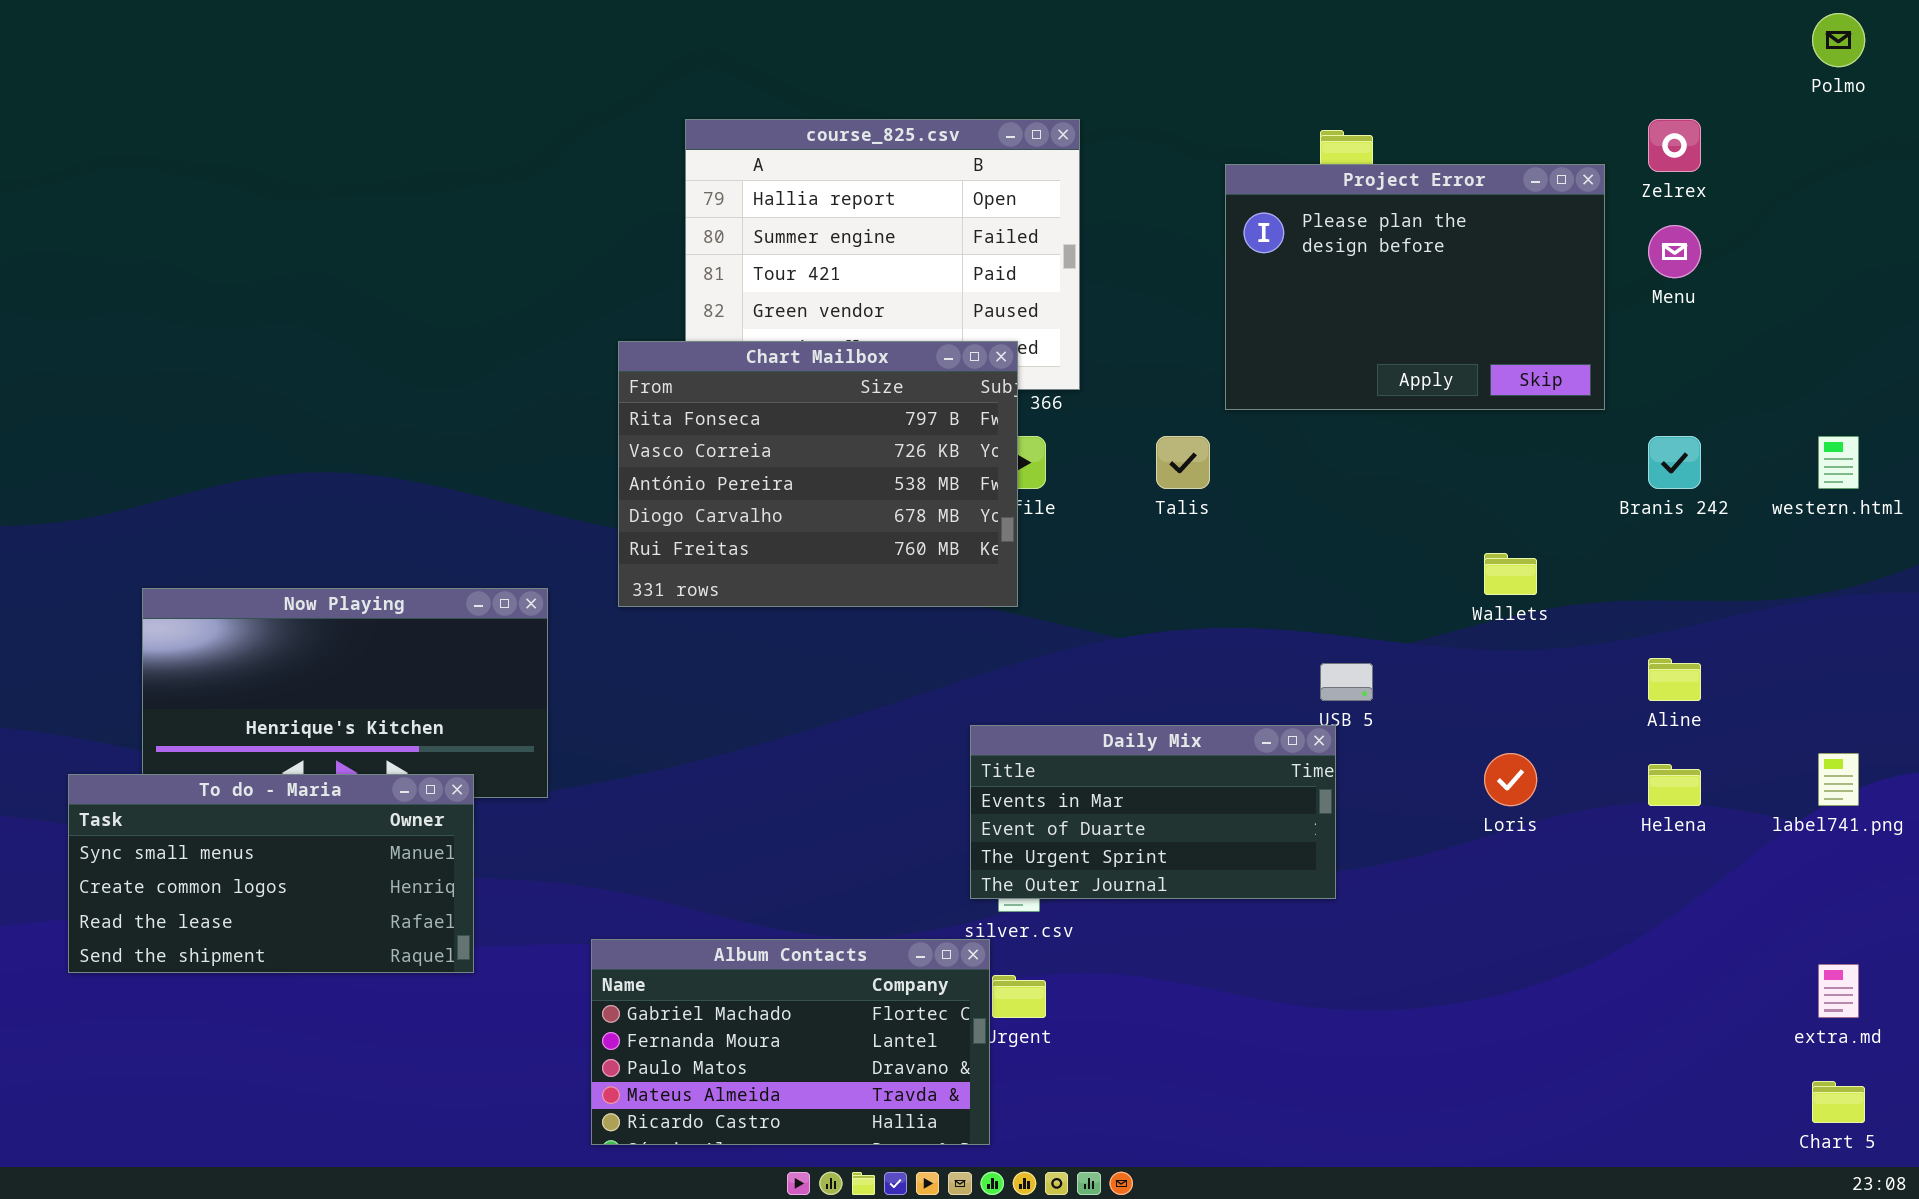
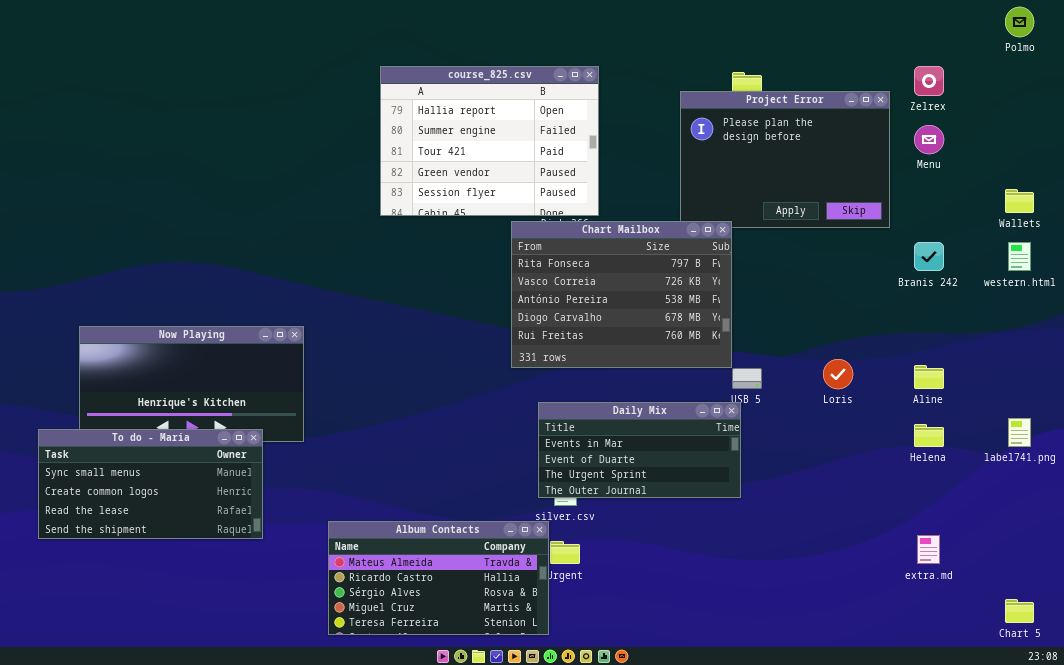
Chart Mailbox: [618,341,1018,607] -> [511,221,732,368], moved
Wallets: [1484,553,1537,595] -> [1005,189,1034,213], moved
Loris: [1484,753,1537,806] -> [823,359,853,389], moved
Album Contacts: [591,939,990,1145] -> [328,521,549,635], scrolled down 3 rows
extra.md: [1818,964,1859,1018] -> [917,535,940,564], moved

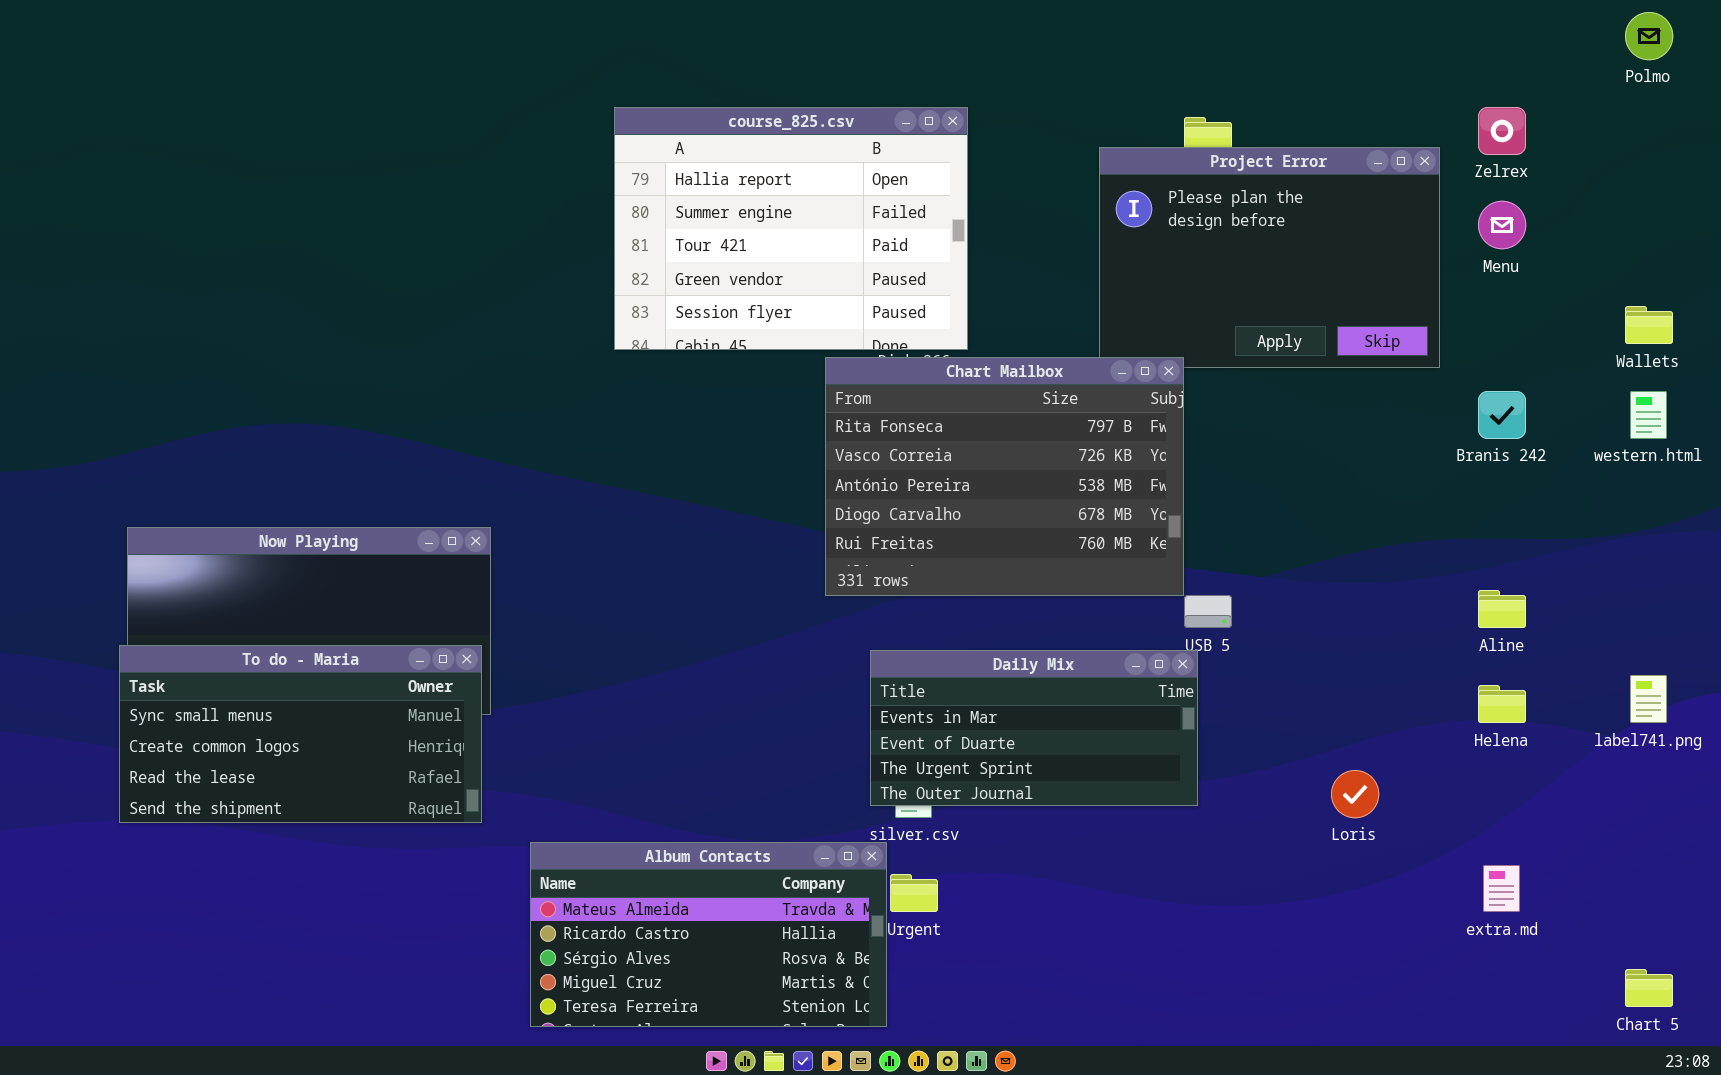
Loris: [823,359,853,389] -> [1331,770,1379,818], moved
To do - Maria: [38,429,263,539] -> [119,645,482,823], moved

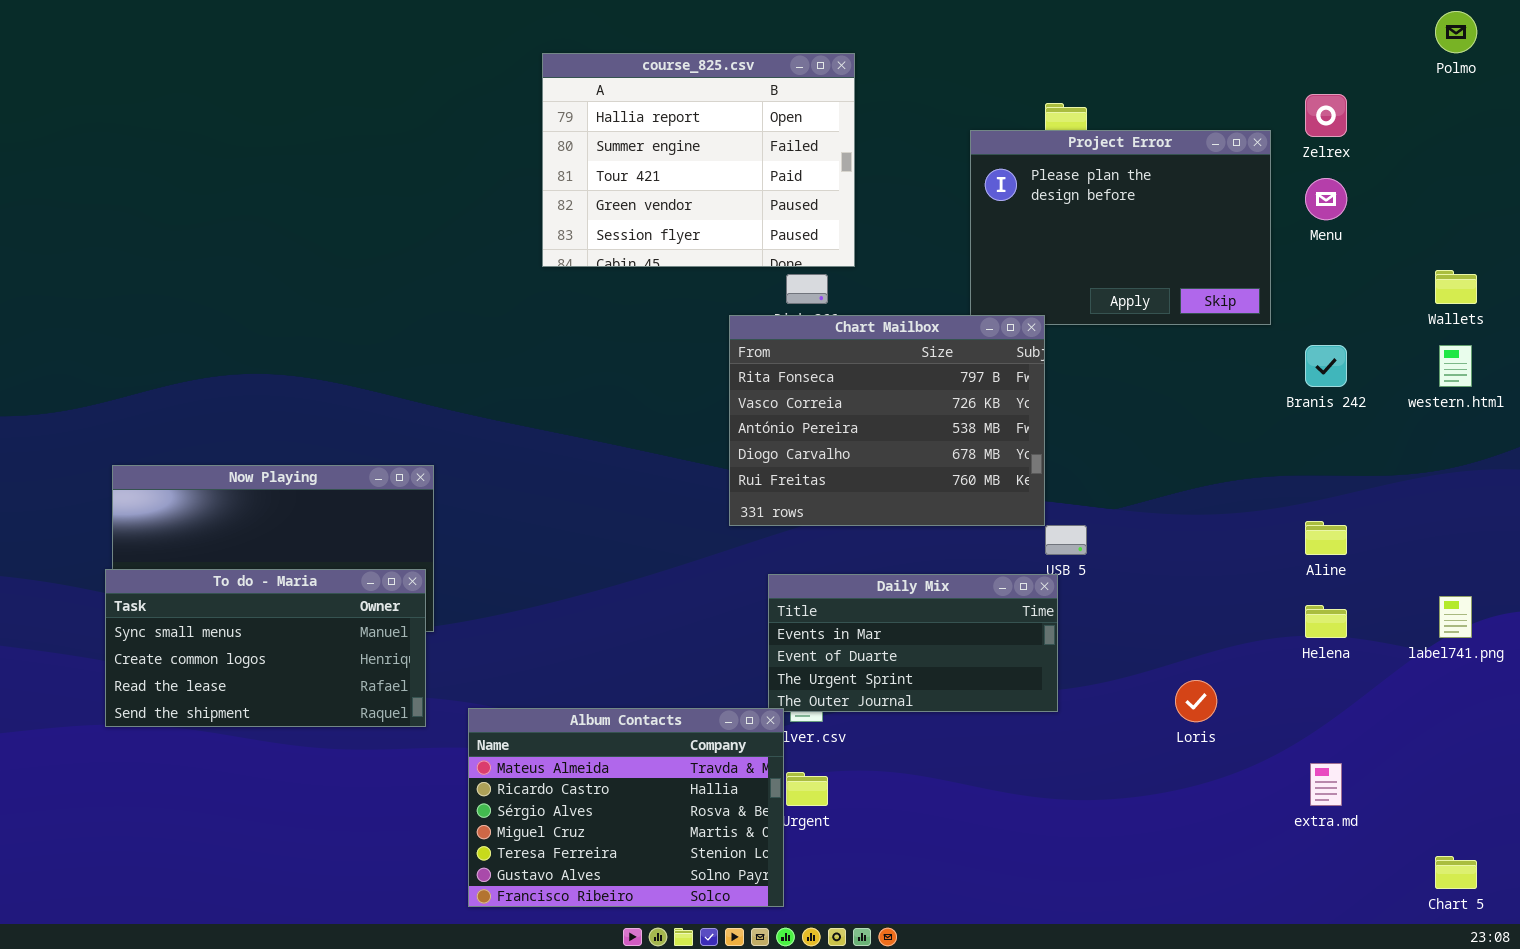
course_825.csv: [614,107,968,350] -> [542,53,855,267], moved
Album Contacts: [530,842,887,1027] -> [468,708,784,907], resized

